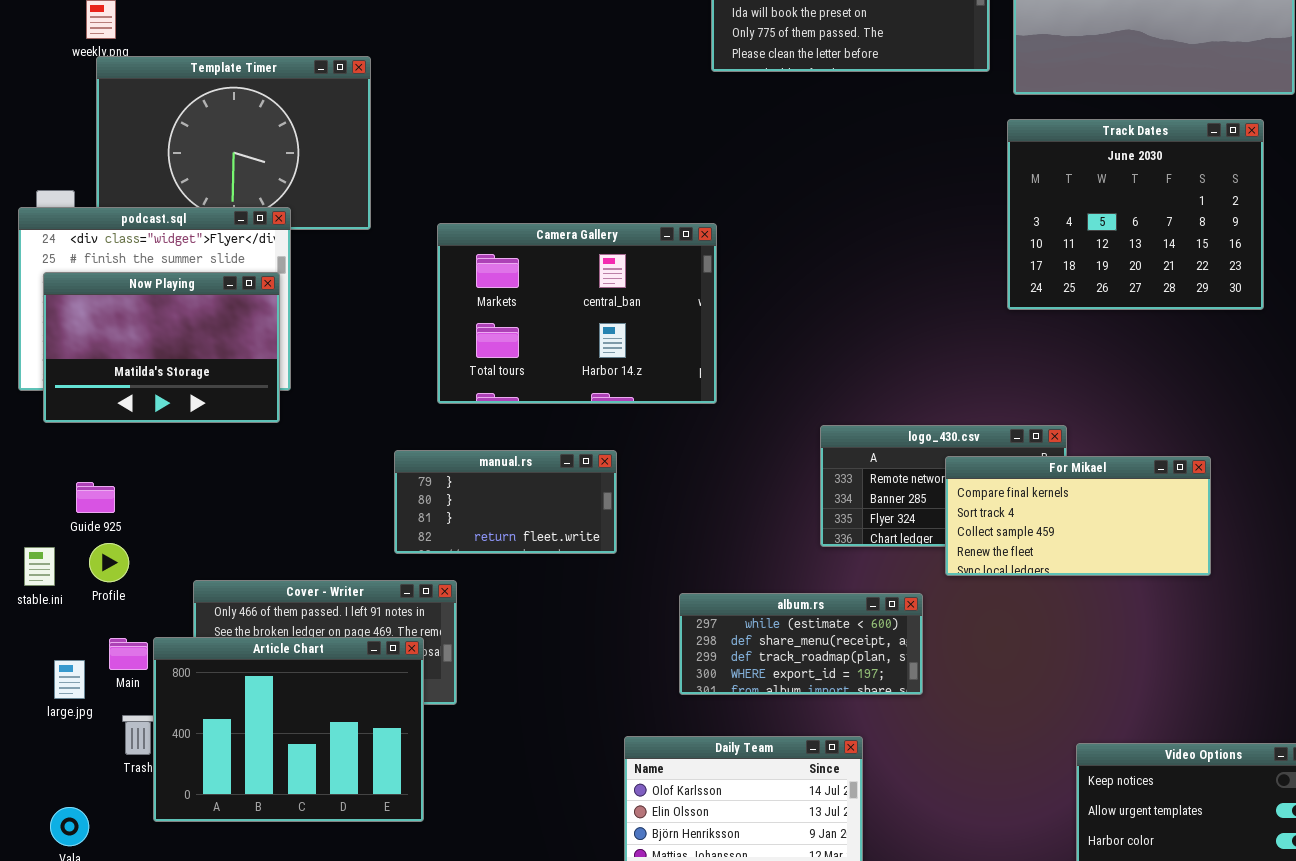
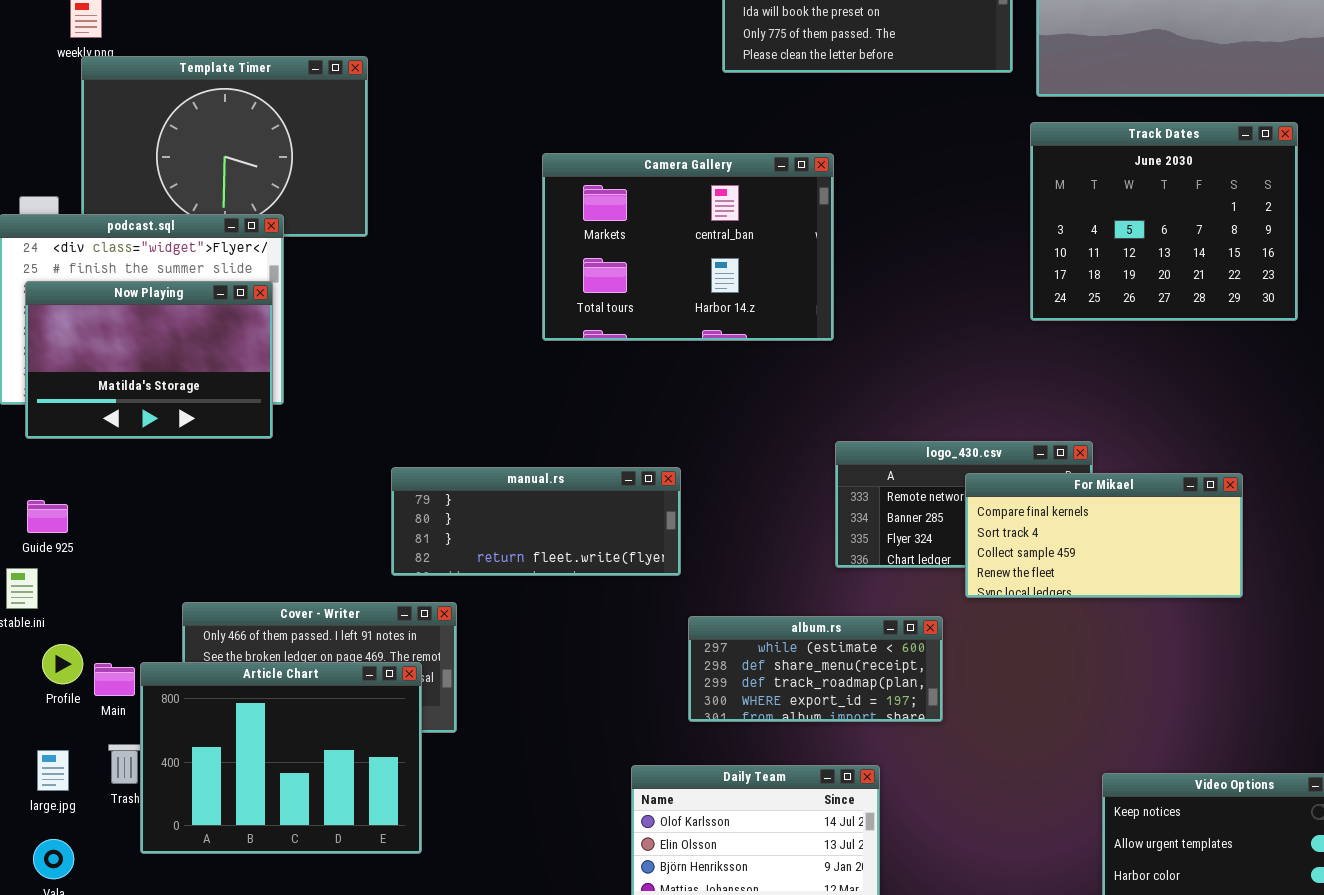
Camera Gallery: [437,223,717,404] -> [542,153,834,341], moved
manual.rs: [394,450,617,554] -> [391,467,681,576], resized
Guide 925: [76,482,115,513] -> [27,500,68,533], moved
Profile: [89,543,129,582] -> [42,644,83,684], moved
large.jpg: [54,660,85,699] -> [37,750,69,791], moved

